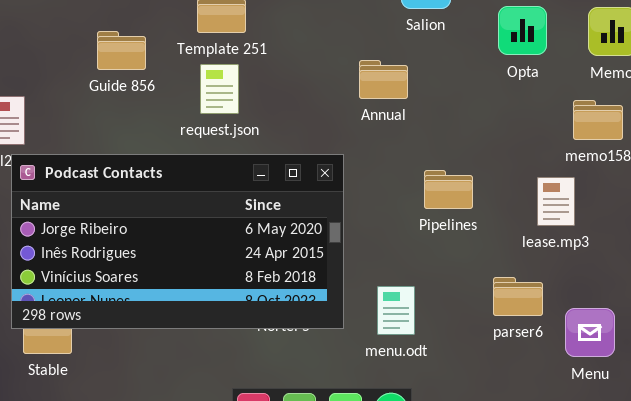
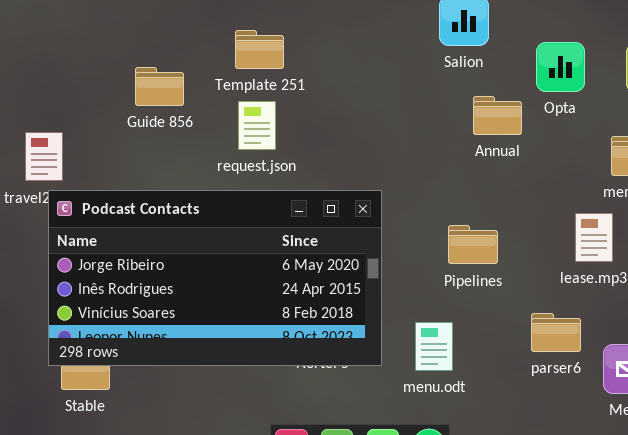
Annual: [359,60,408,99] -> [473,96,522,135], moved
Pipelines: [424,170,473,209] -> [448,225,498,264], moved

